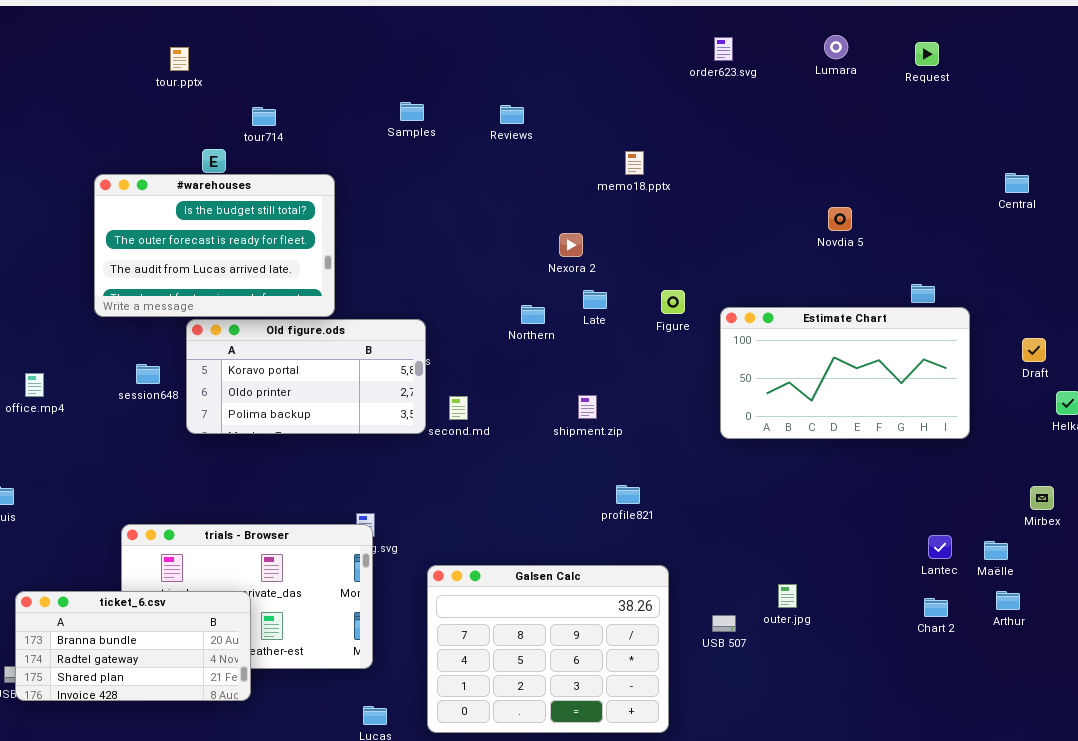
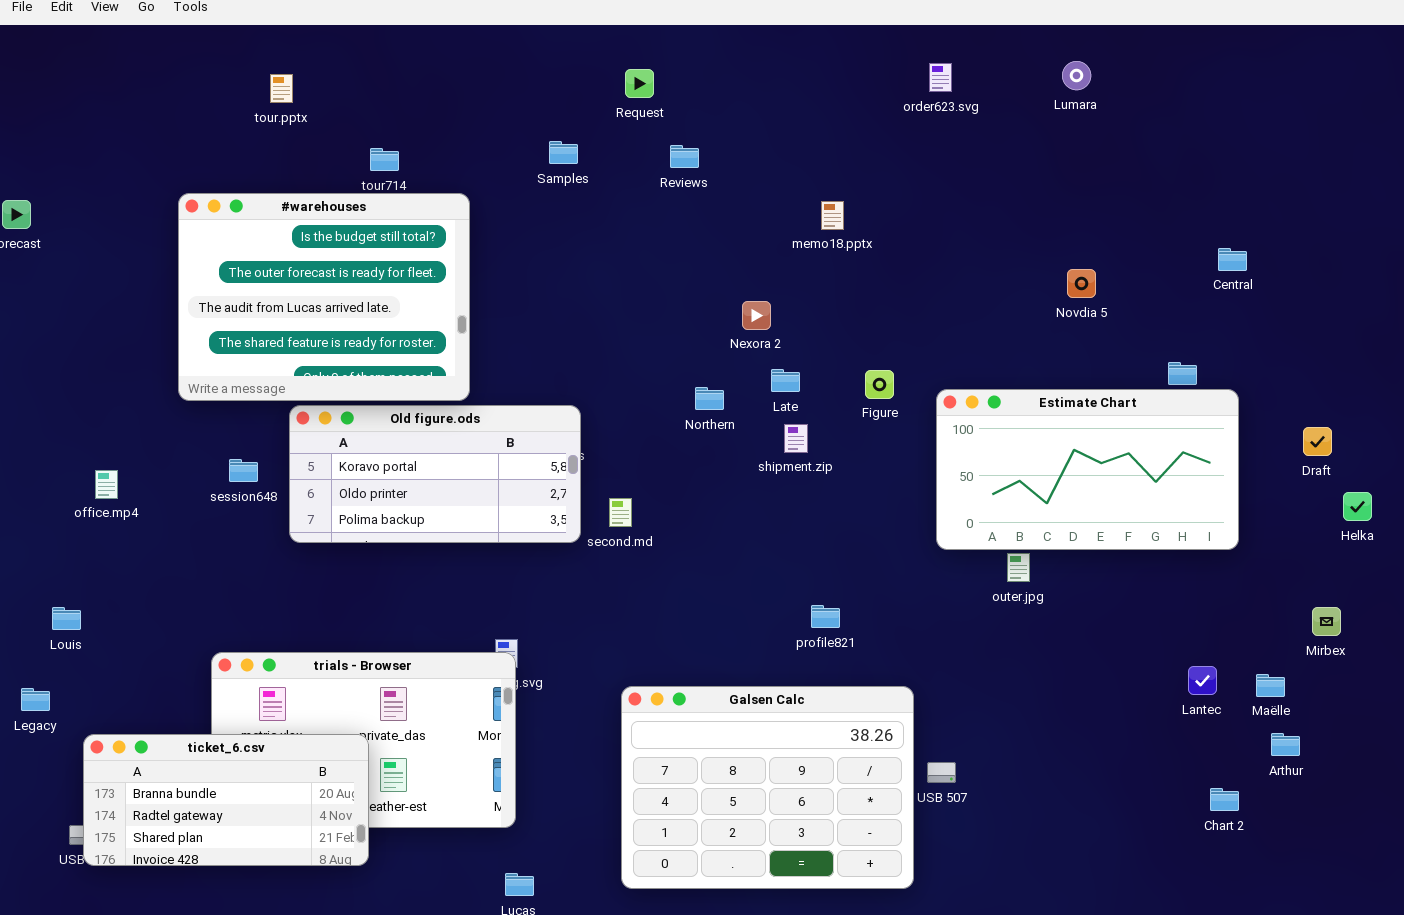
Request: [915,42,939,66] -> [625,69,654,98], moved
Central: [1005,173,1029,193] -> [1218,248,1247,271], moved
#warehouses: [94,174,335,317] -> [178,193,470,401], resized
shipment.zip: [578,395,597,419] -> [784,424,808,453], moved
Galsen Calc: [427,565,669,733] -> [621,686,914,889], moved
outer.jpg: [778,584,797,608] -> [1007,553,1030,582], moved
Chart 2: [924,598,948,617] -> [1210,788,1239,811], moved

